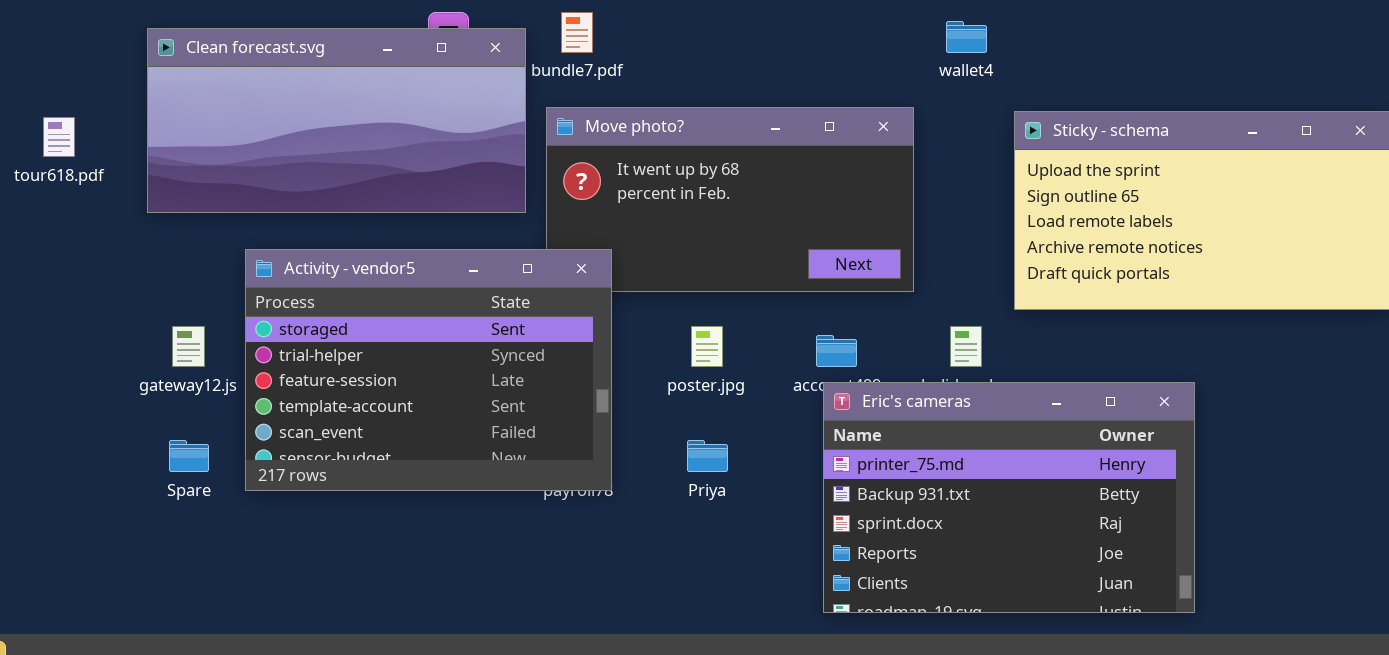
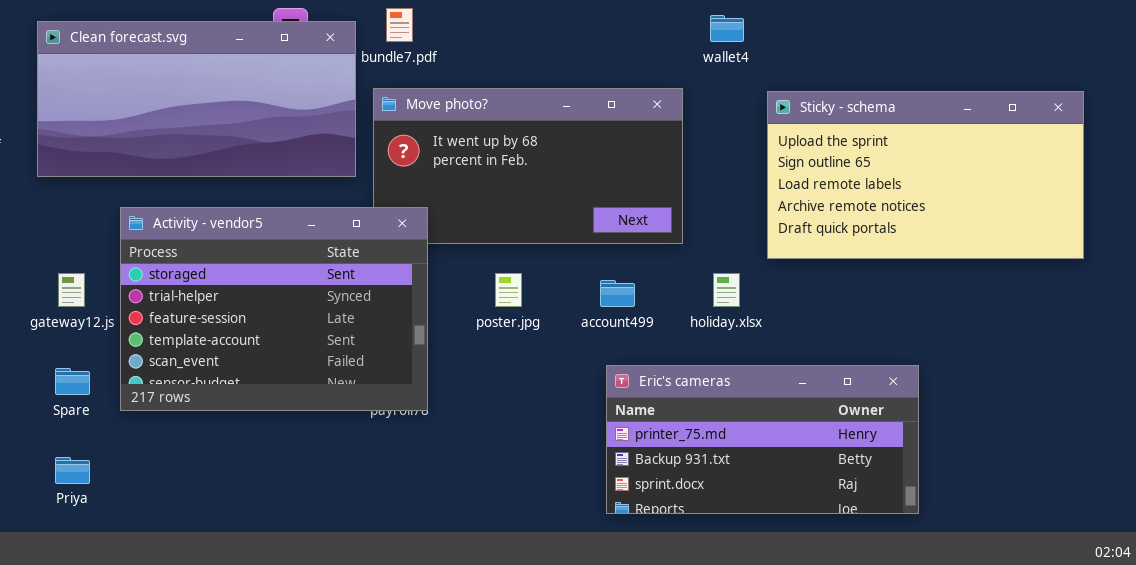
Eric's cameras: [823,382,1195,613] -> [606,365,919,514], resized
Priya: [687,440,728,472] -> [55,457,90,484], moved

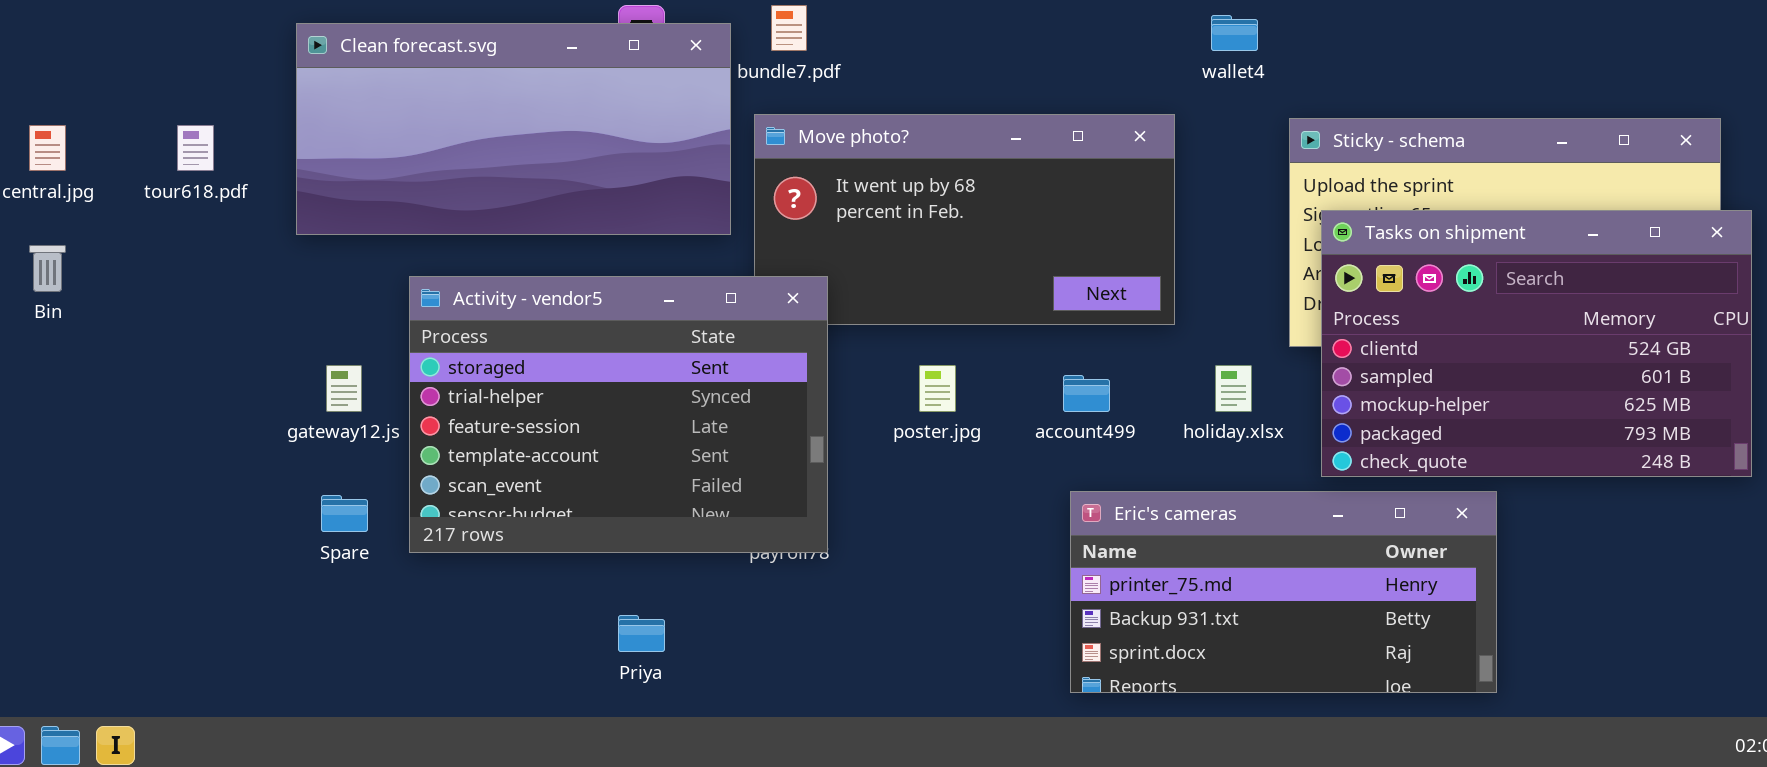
Tasks on shipment: none -> [1321,210,1752,477], opened
Priya: [55,457,90,484] -> [618,615,665,652], moved

